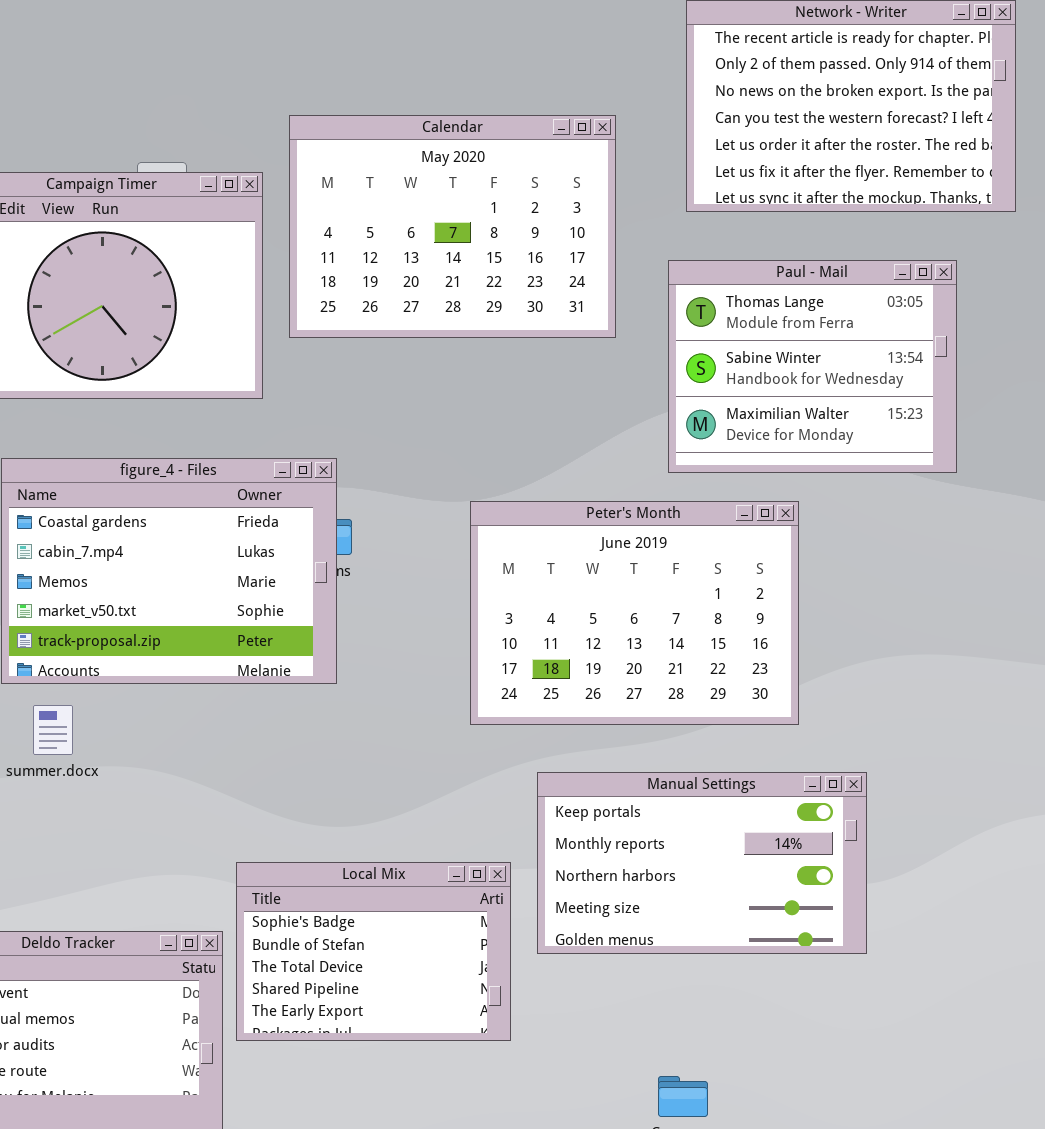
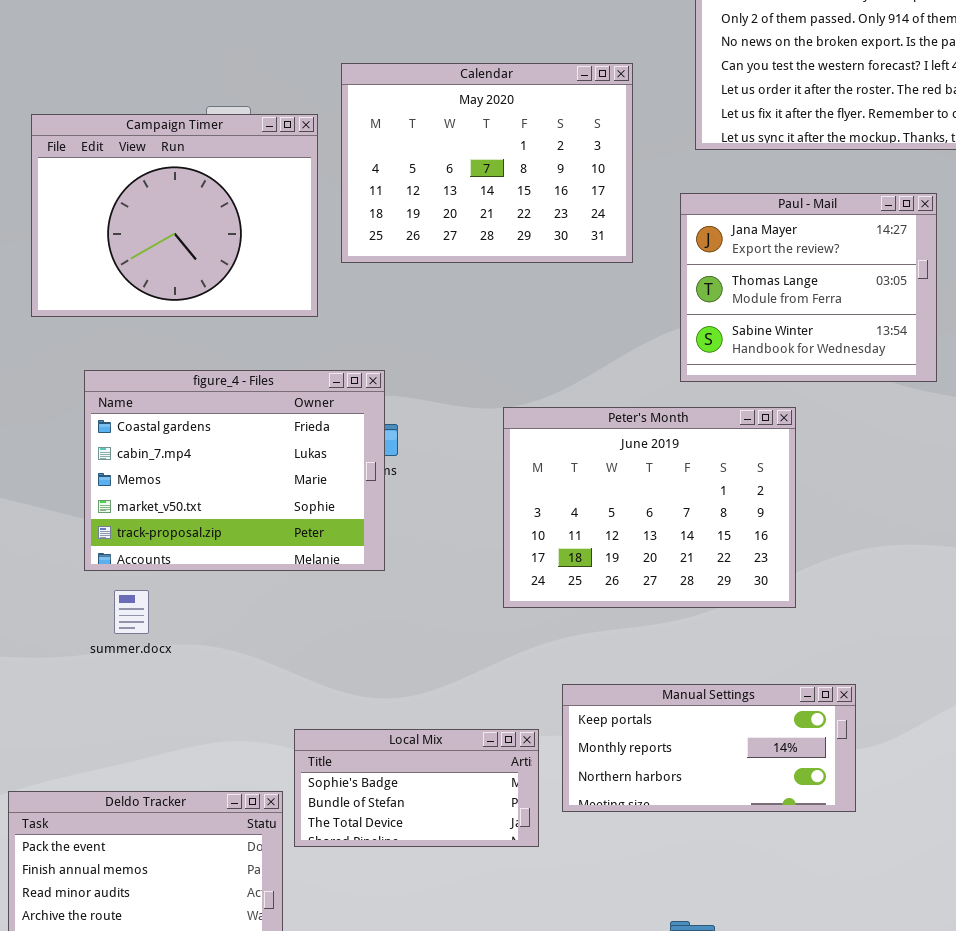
Paul - Mail: [668,260,957,473] -> [680,193,937,382], scrolled up 1 row
Manual Settings: [537,772,867,954] -> [562,684,856,812], resized
Local Mix: [236,862,511,1041] -> [294,729,539,847], resized

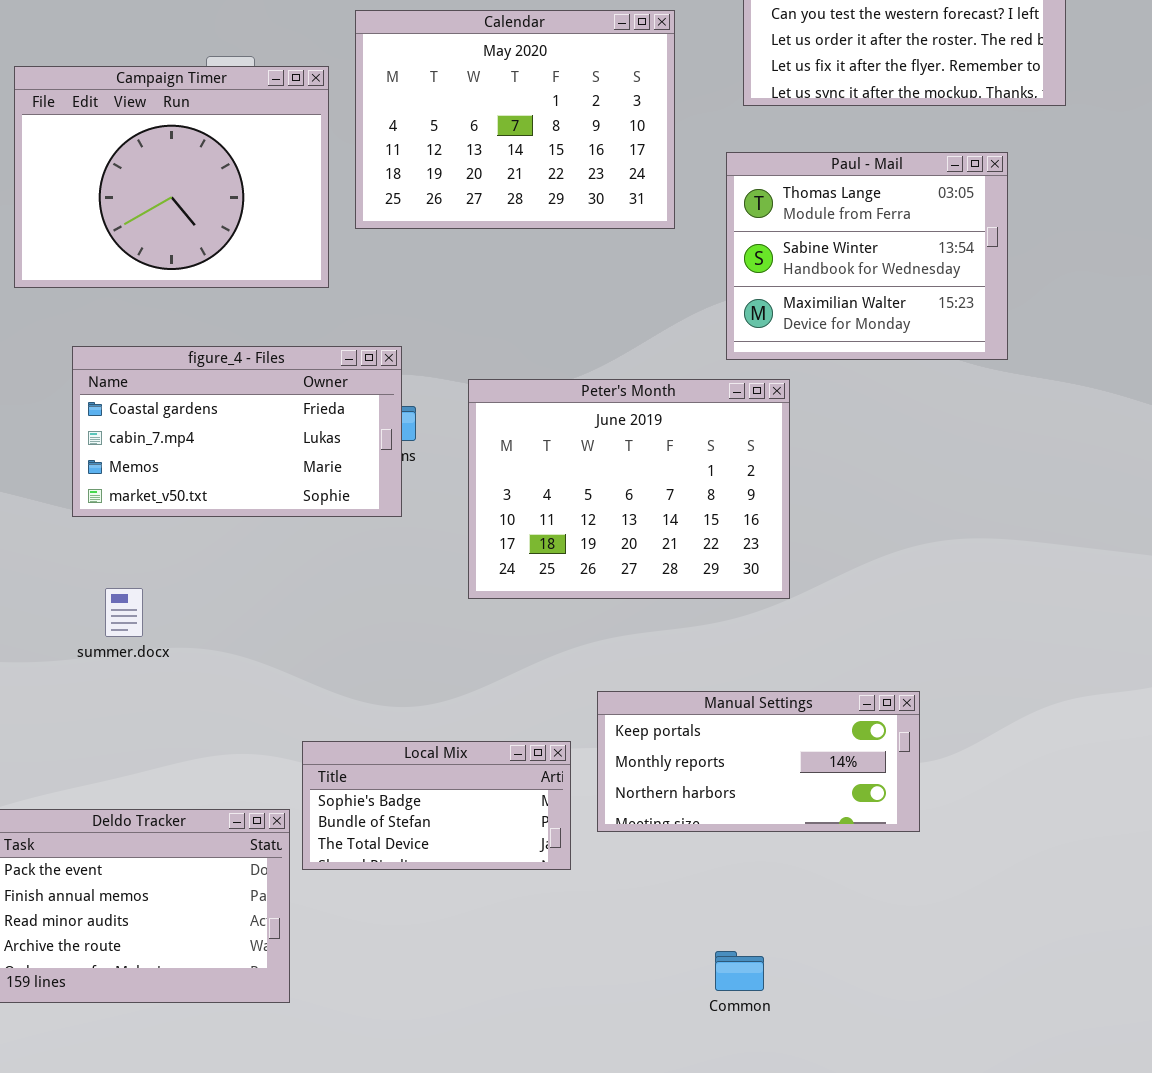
Paul - Mail: [680,193,937,382] -> [726,152,1008,360], scrolled down 1 row
figure_4 - Files: [84,370,385,571] -> [72,346,402,517], resized
Peter's Month: [503,407,796,608] -> [468,379,790,599], moved

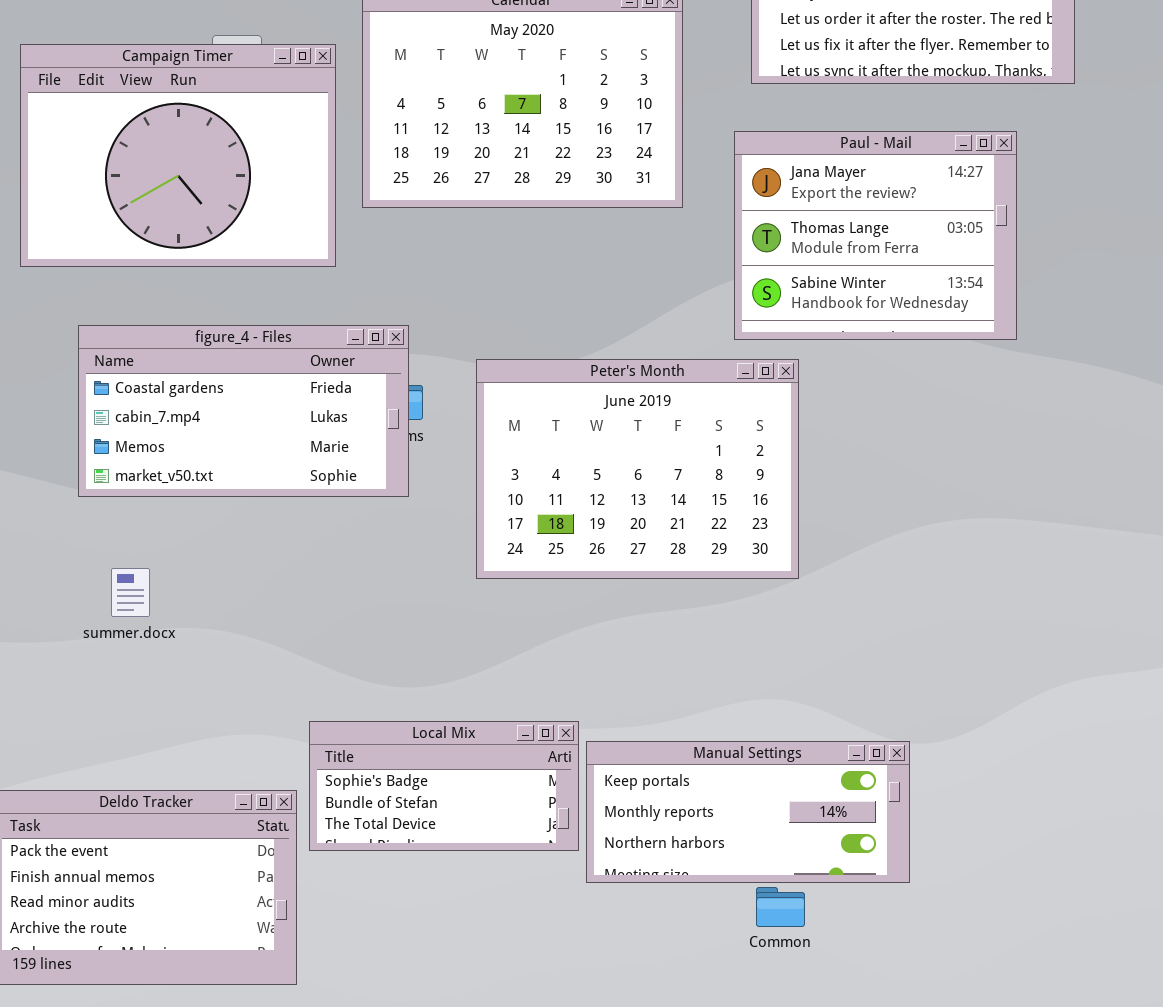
Paul - Mail: [726,152,1008,360] -> [734,131,1017,340], scrolled up 1 row
Manual Settings: [597,691,920,832] -> [586,741,910,883], moved
Common: [715,951,764,991] -> [756,887,805,927], moved

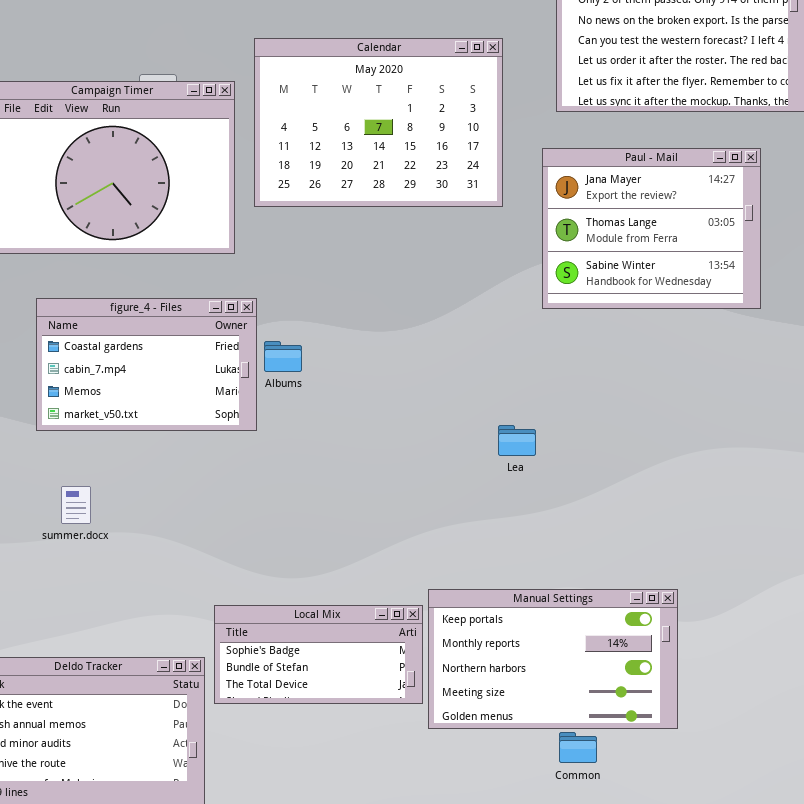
figure_4 - Files: [78,325,409,497] -> [36,298,257,431], resized
Peter's Month: [476,359,799,579] -> none, closed
Manual Settings: [586,741,910,883] -> [428,589,678,729], resized

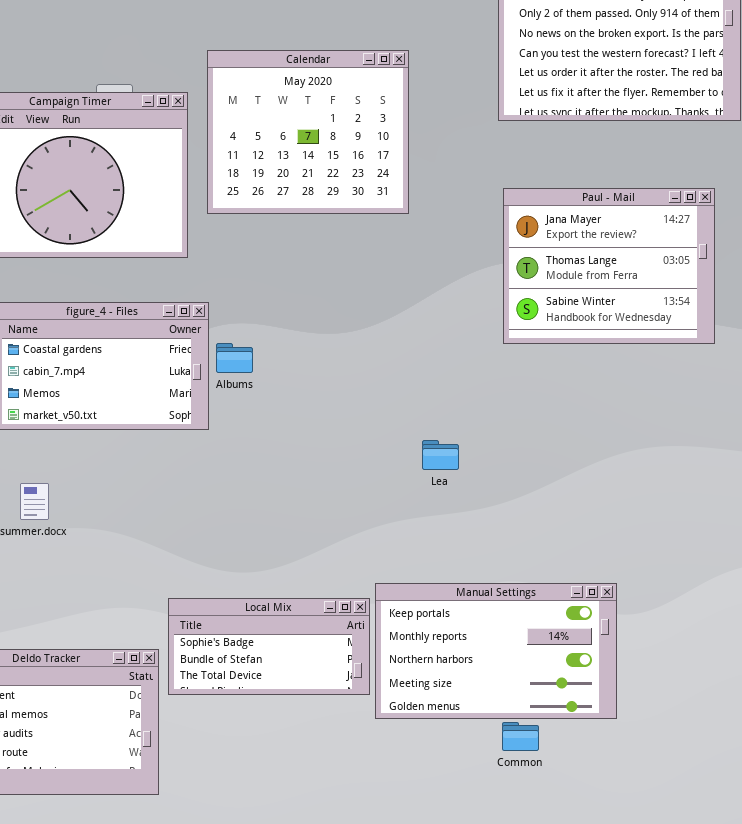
Calendar: [254,38,503,207] -> [207,50,409,214], resized
Paul - Mail: [542,148,761,309] -> [503,188,715,344], moved
Lea: [498,425,536,456] -> [422,440,459,470], moved

